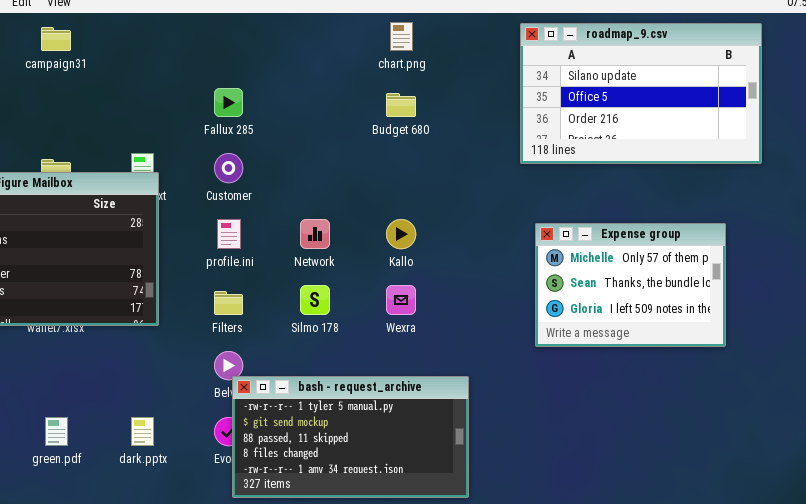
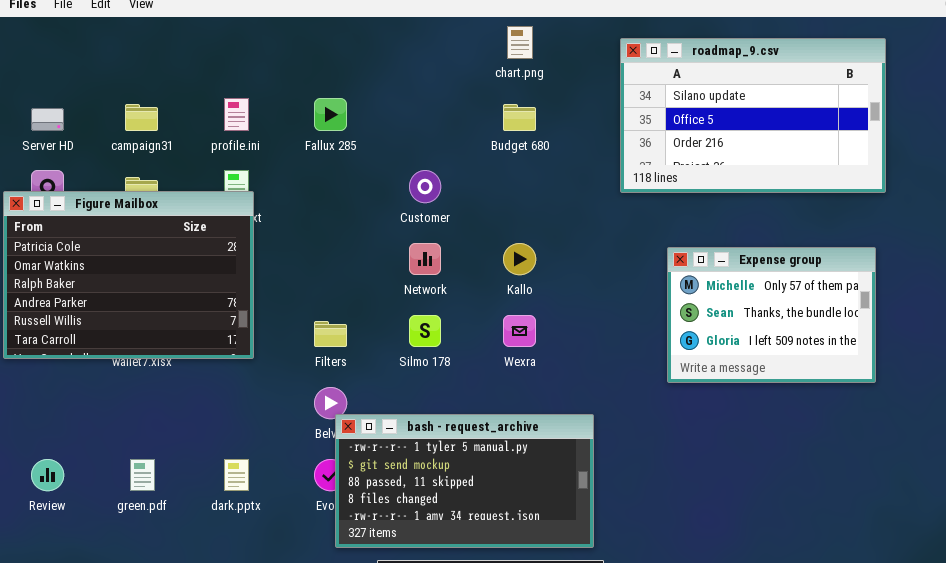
roadmap_9.csv: [520,23,762,164] -> [620,38,886,193], moved
campaign31: [41,27,71,51] -> [125,104,158,131], moved
Customer: [214,153,243,183] -> [409,170,441,203], moved
profile.ini: [217,219,241,249] -> [224,98,249,131], moved

